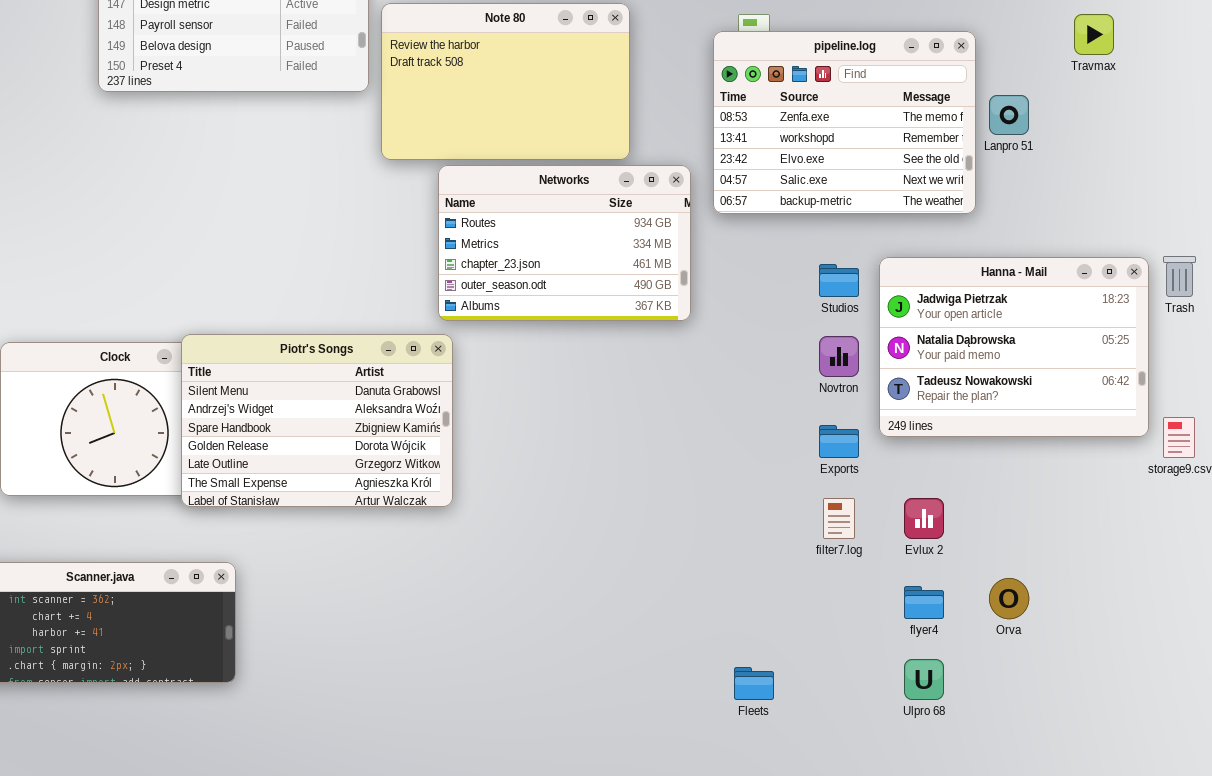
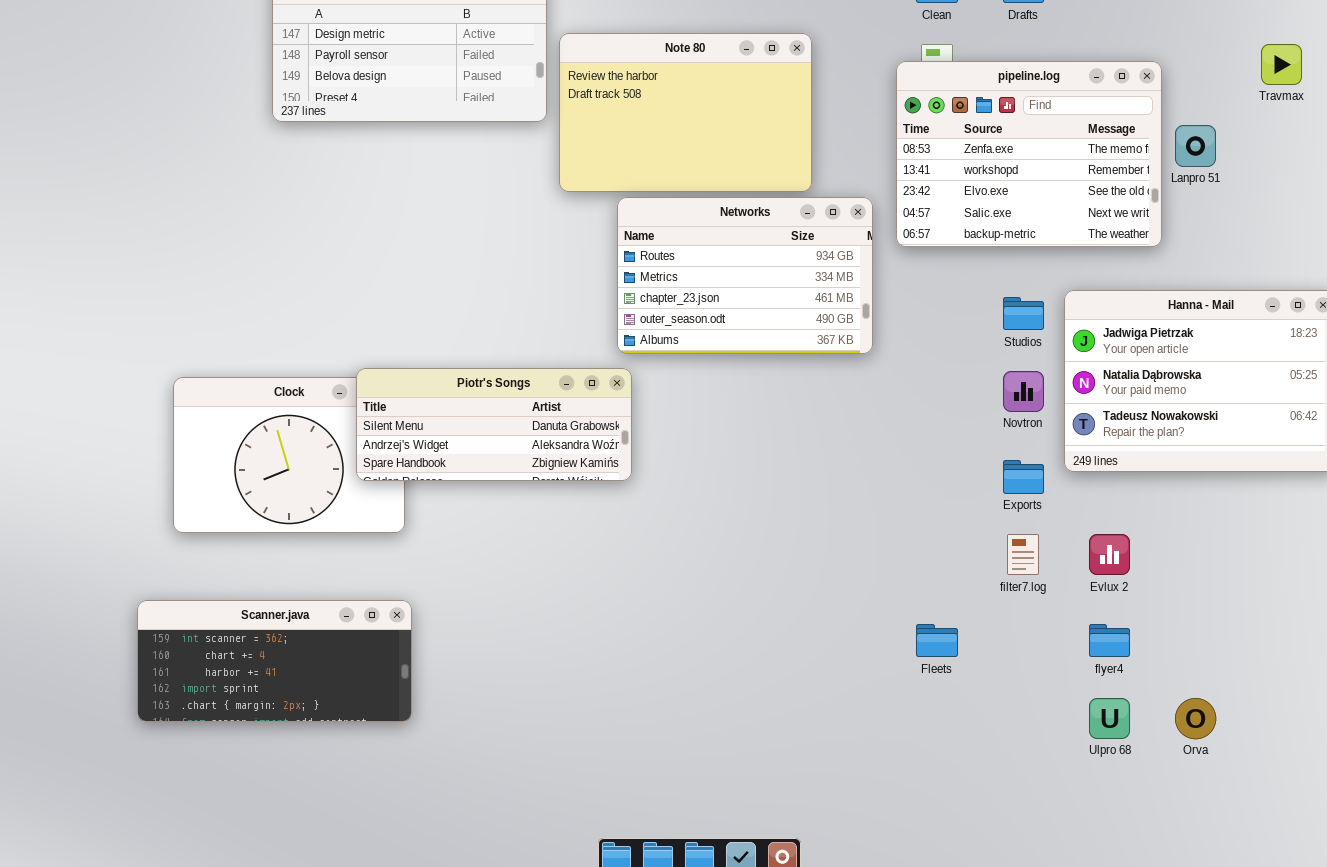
Piotr's Songs: [181,334,453,507] -> [356,368,632,481], resized
Orva: [989,578,1029,619] -> [1175,698,1216,739], moved
Fleets: [734,667,774,700] -> [916,624,958,657], moved

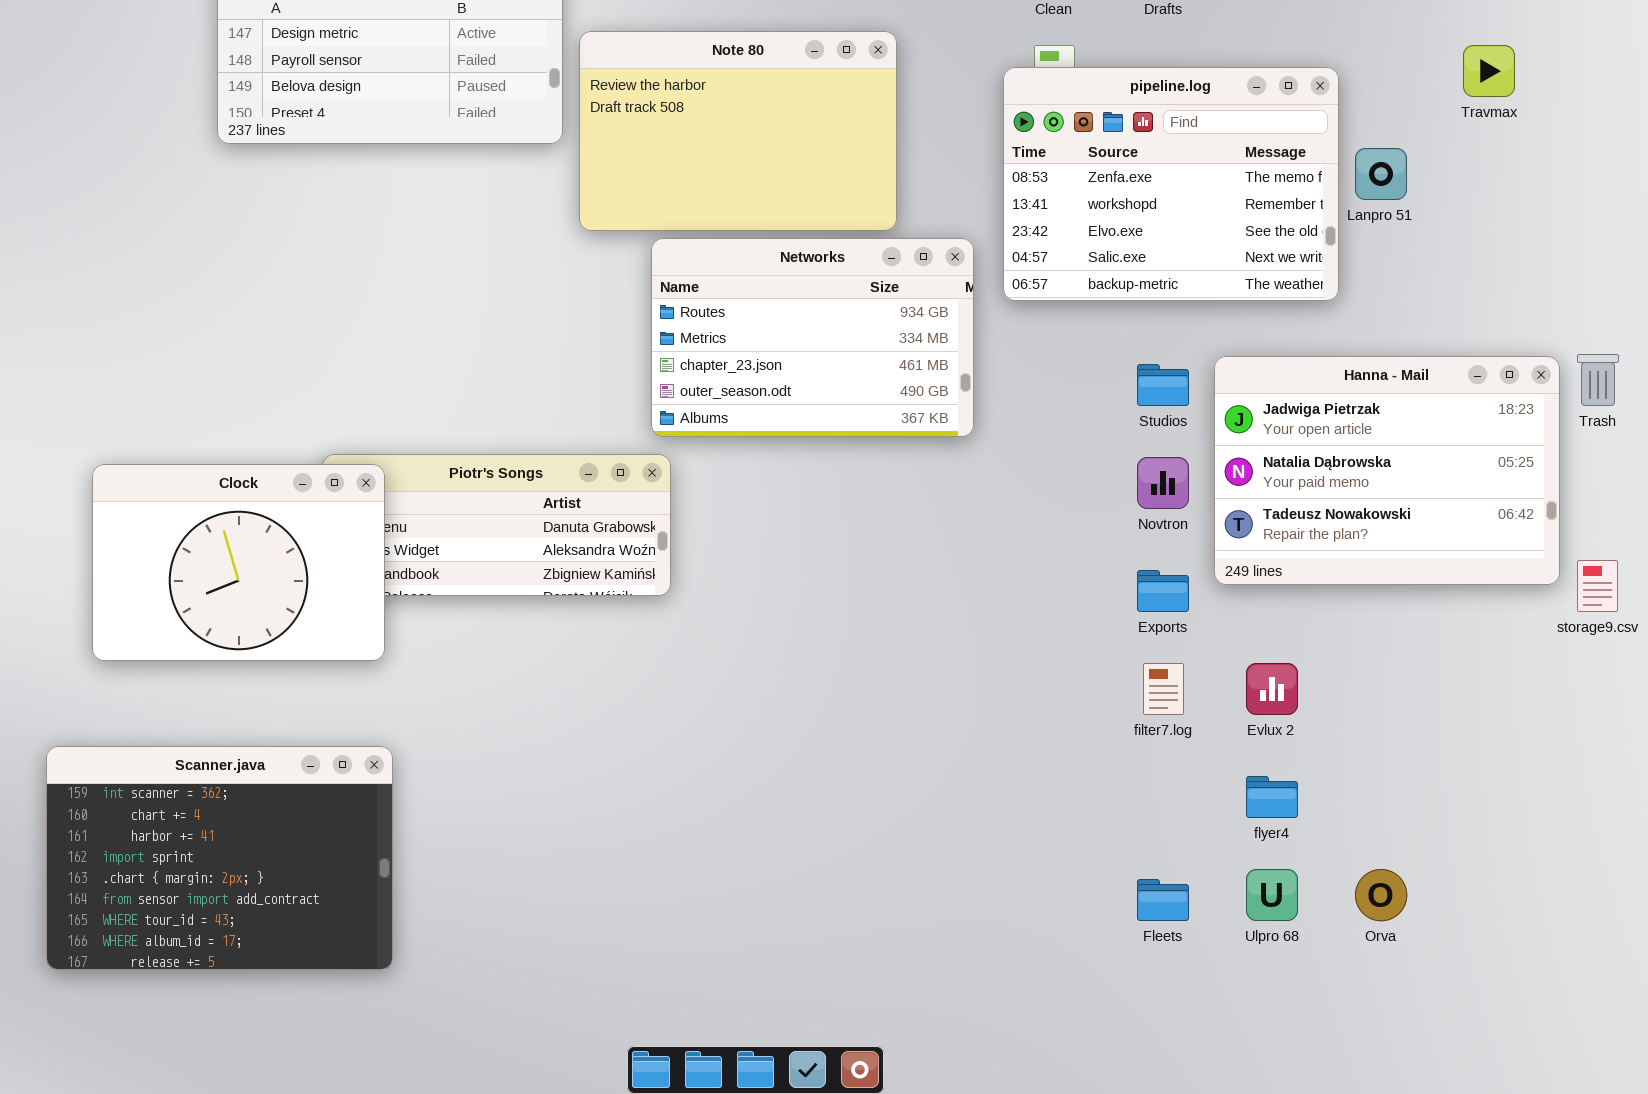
Clock: [173,377,405,533] -> [92,464,385,661], raised
Scanner.java: [137,600,412,722] -> [46,746,393,970], resized
Fleets: [916,624,958,657] -> [1137,879,1189,921], moved

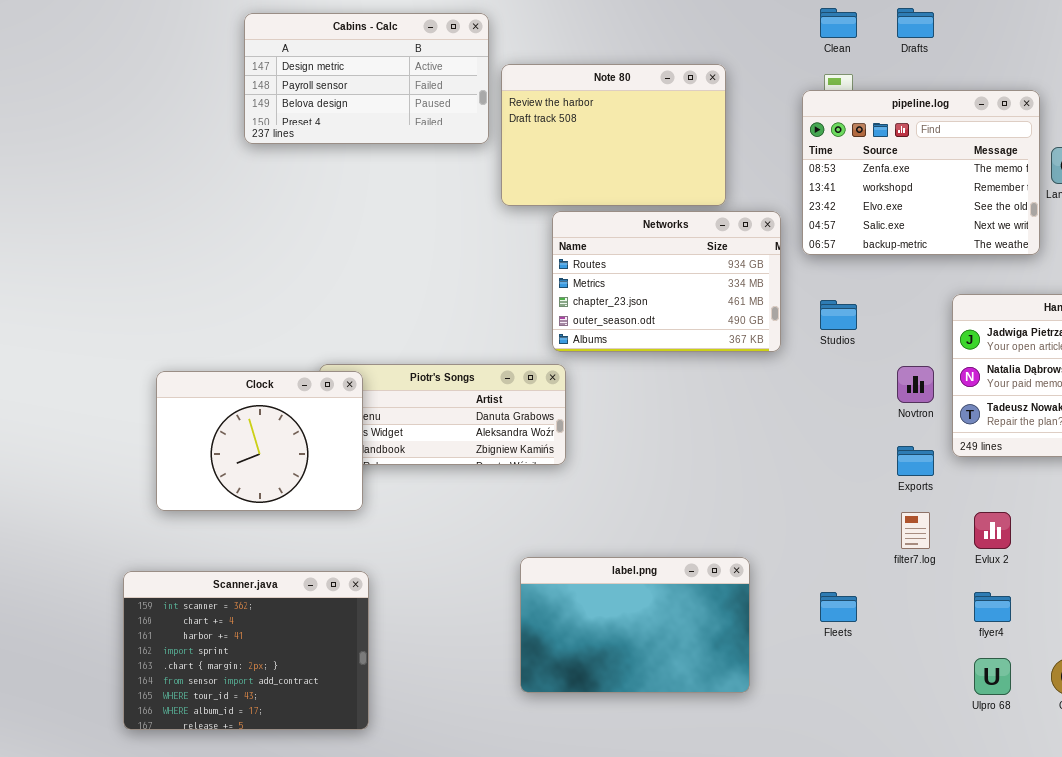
Studios: [1137,364,1189,406] -> [820,300,857,330], moved
label.png: none -> [520,557,750,693], opened
Fleets: [1137,879,1189,921] -> [820,592,857,622], moved

